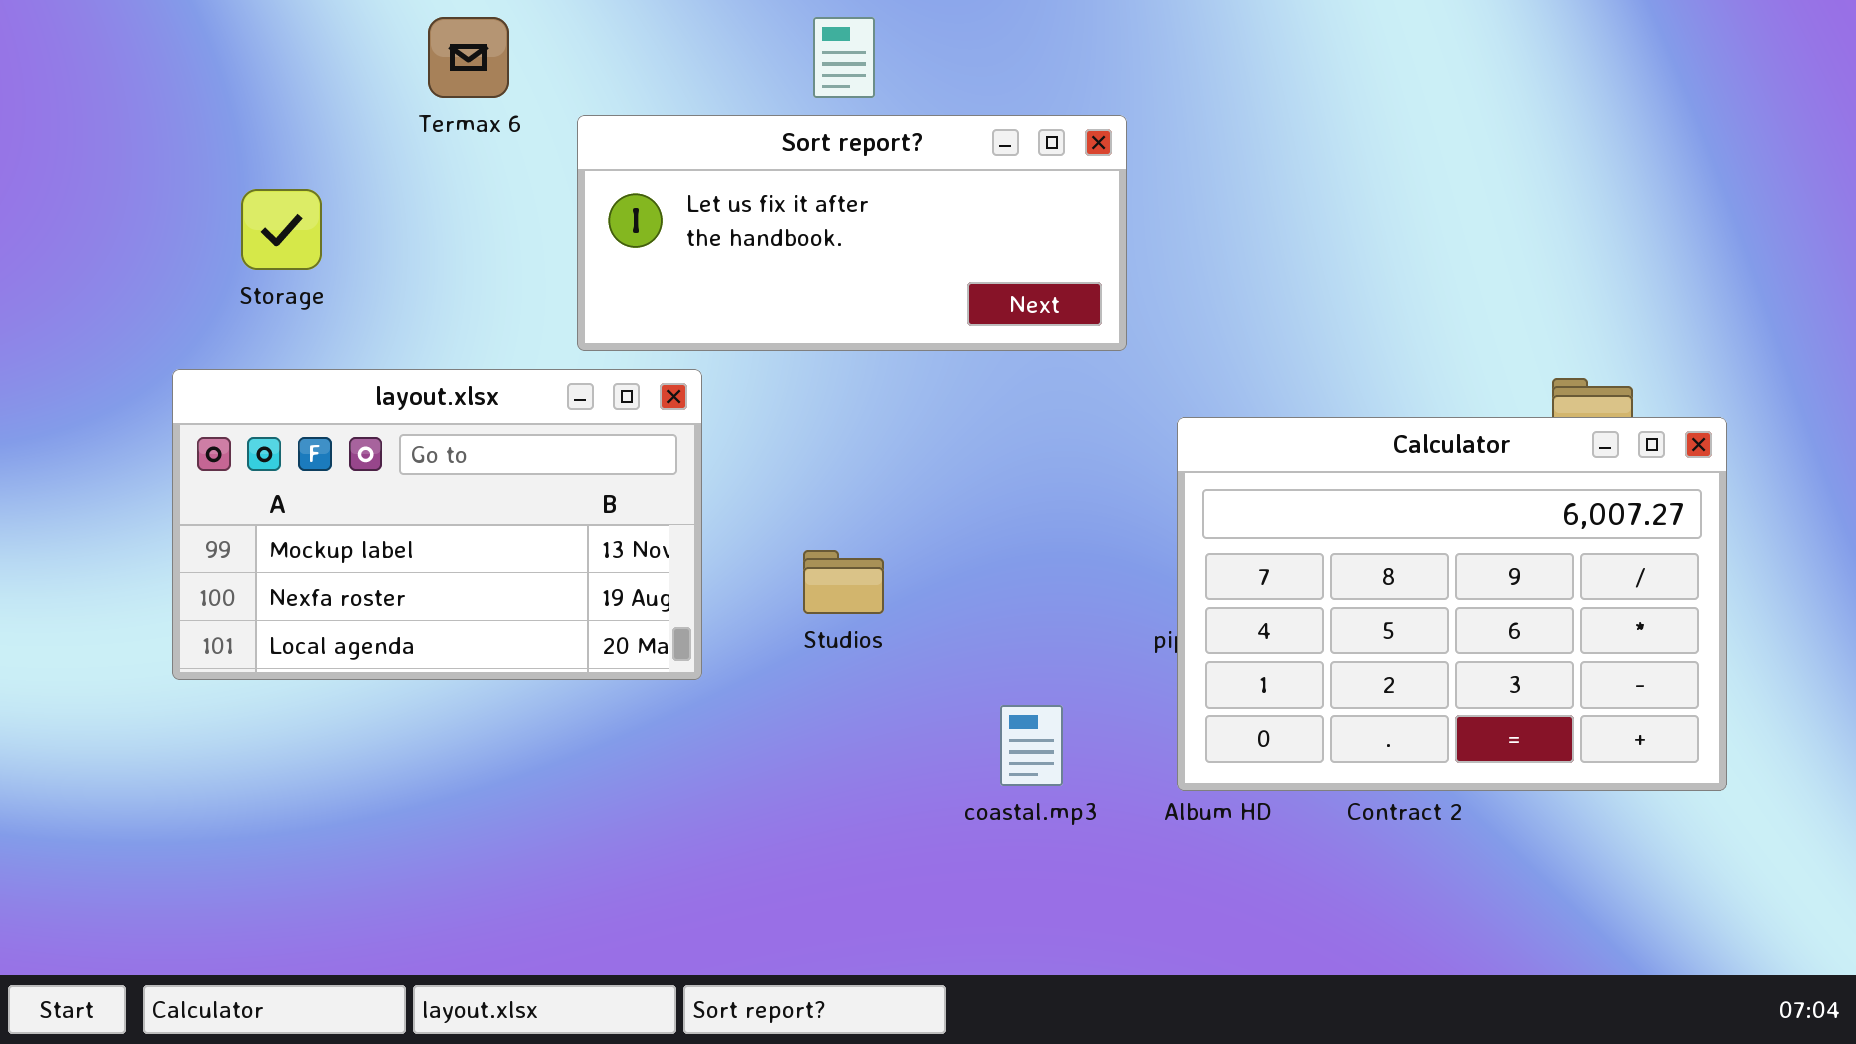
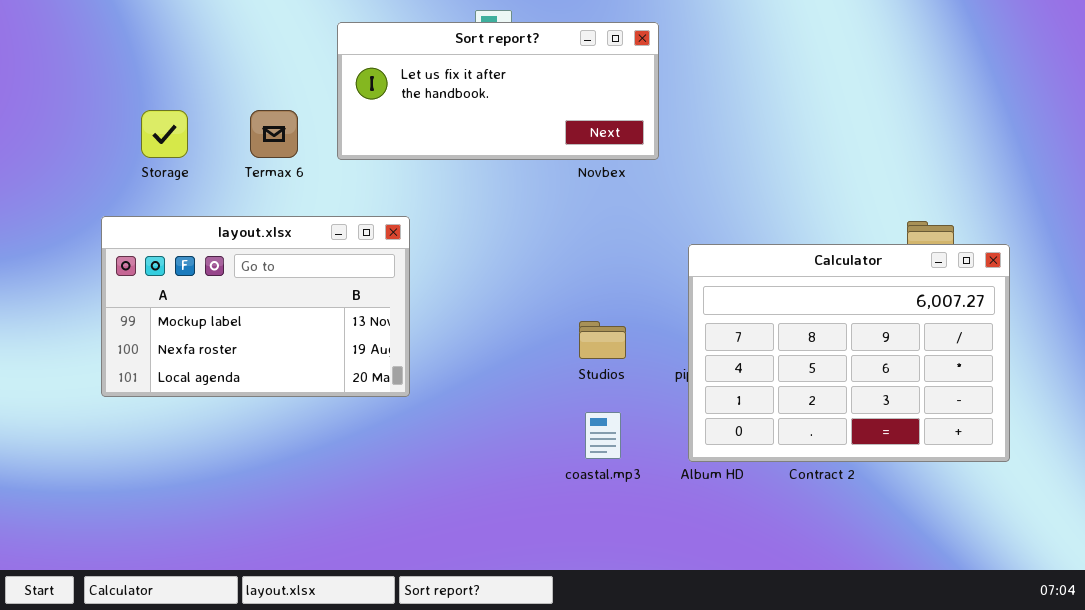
Termax 6: [428,17,509,98] -> [250,110,298,158], moved
Sort report?: [577,115,1127,351] -> [337,22,659,160], moved
Studios: [803,550,884,614] -> [579,321,626,359], moved

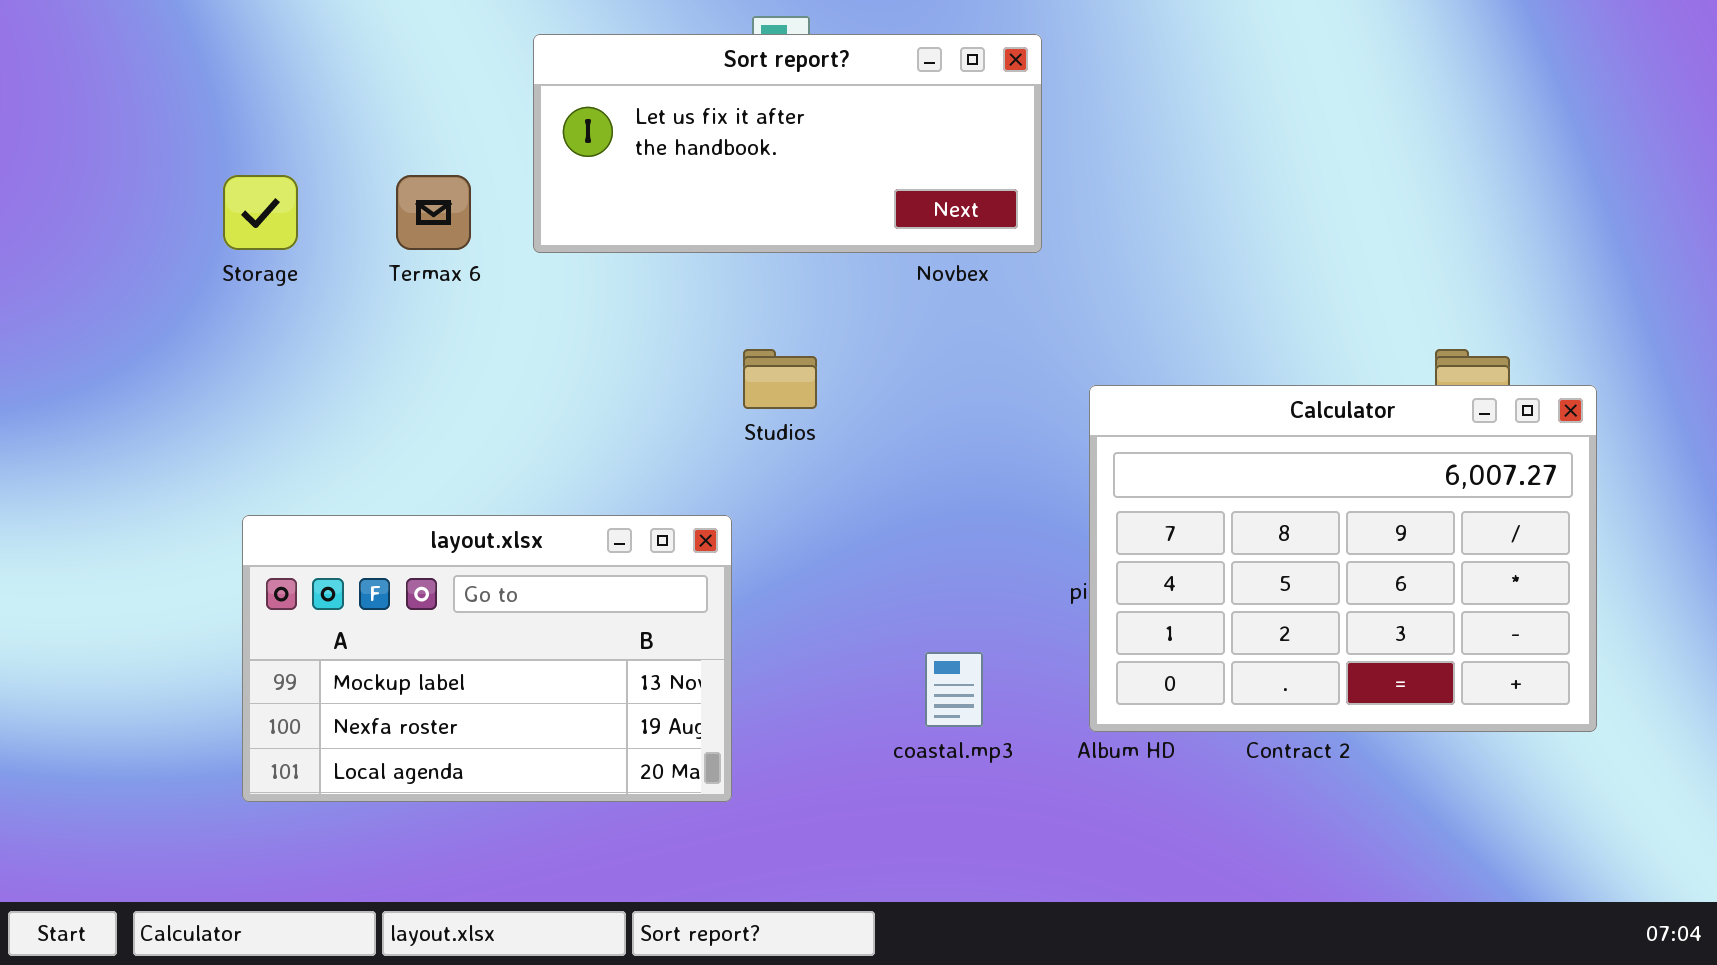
layout.xlsx: [101,216,410,397] -> [242,515,732,802], moved
Studios: [579,321,626,359] -> [743,349,817,409], moved

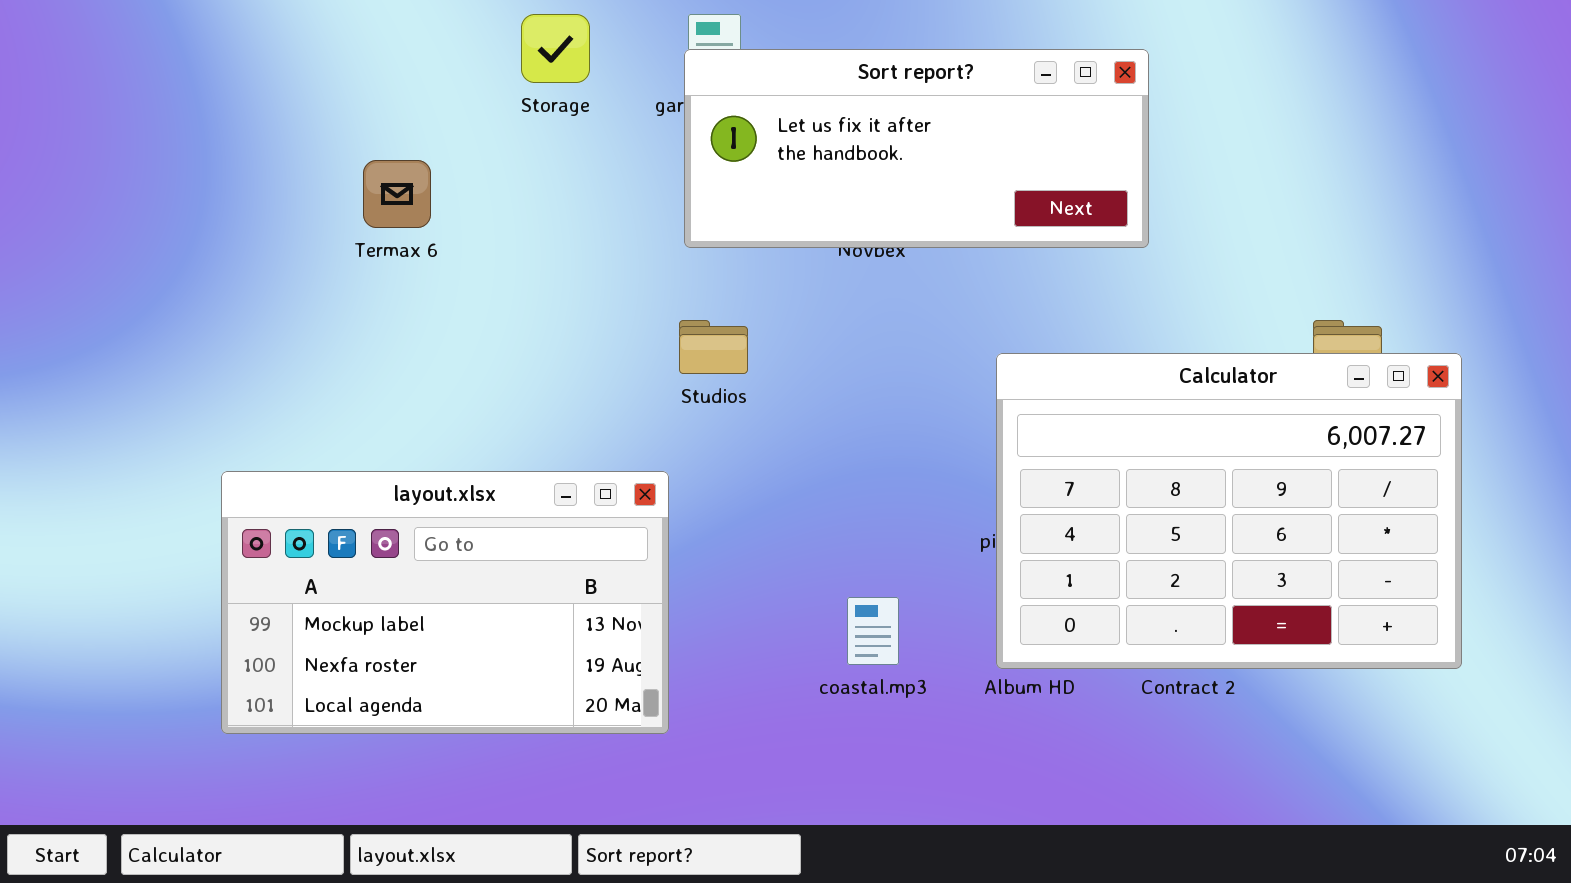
Sort report?: [533,34,1042,253] -> [684,49,1149,248], moved
Storage: [223,175,298,250] -> [521,14,590,83], moved

